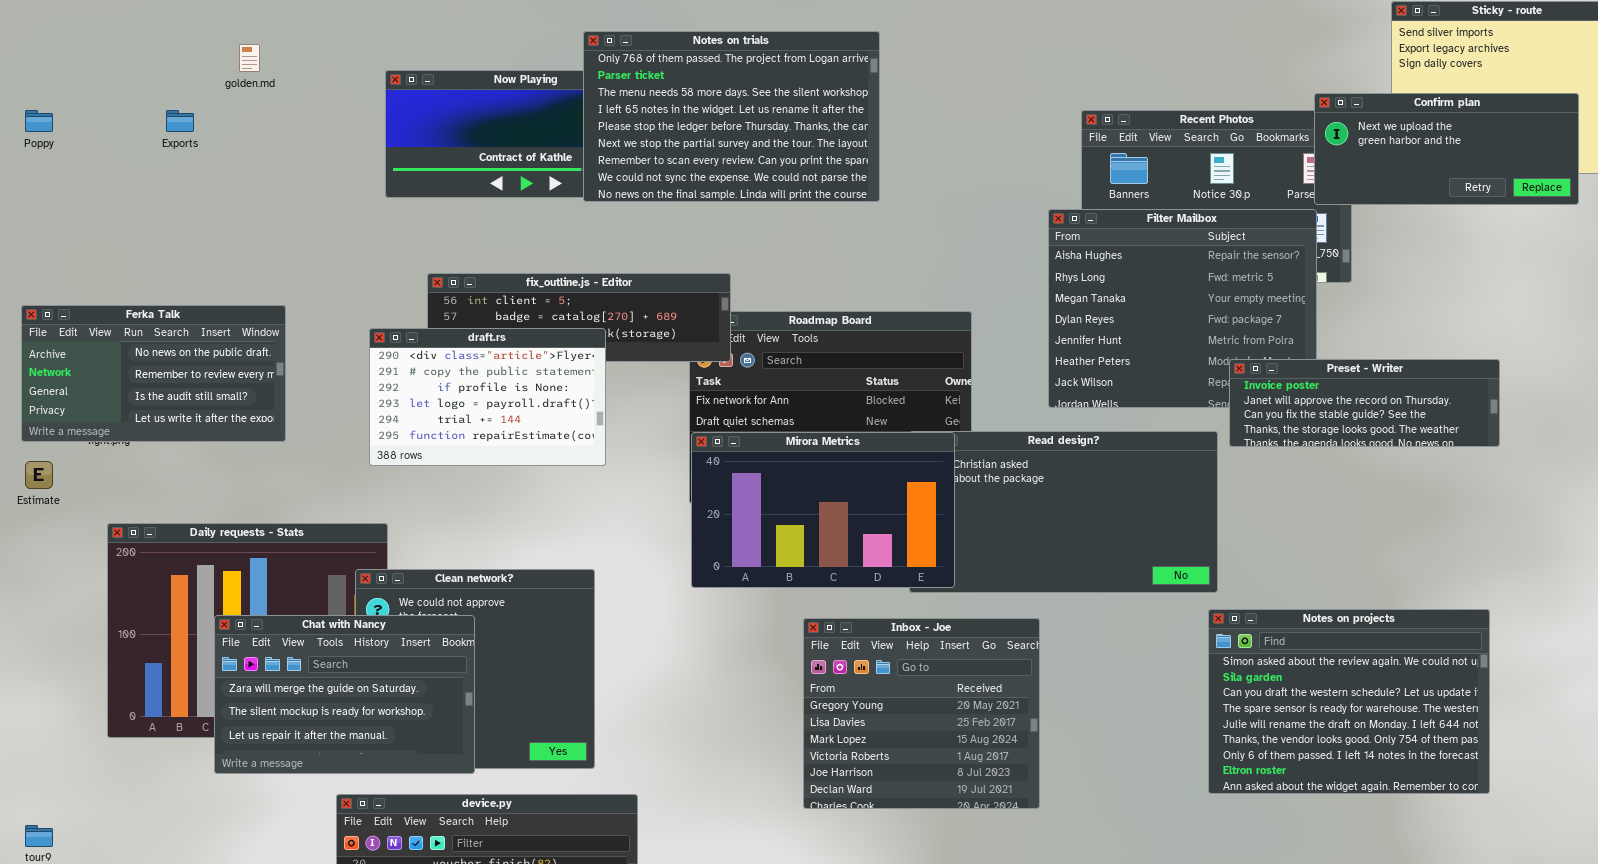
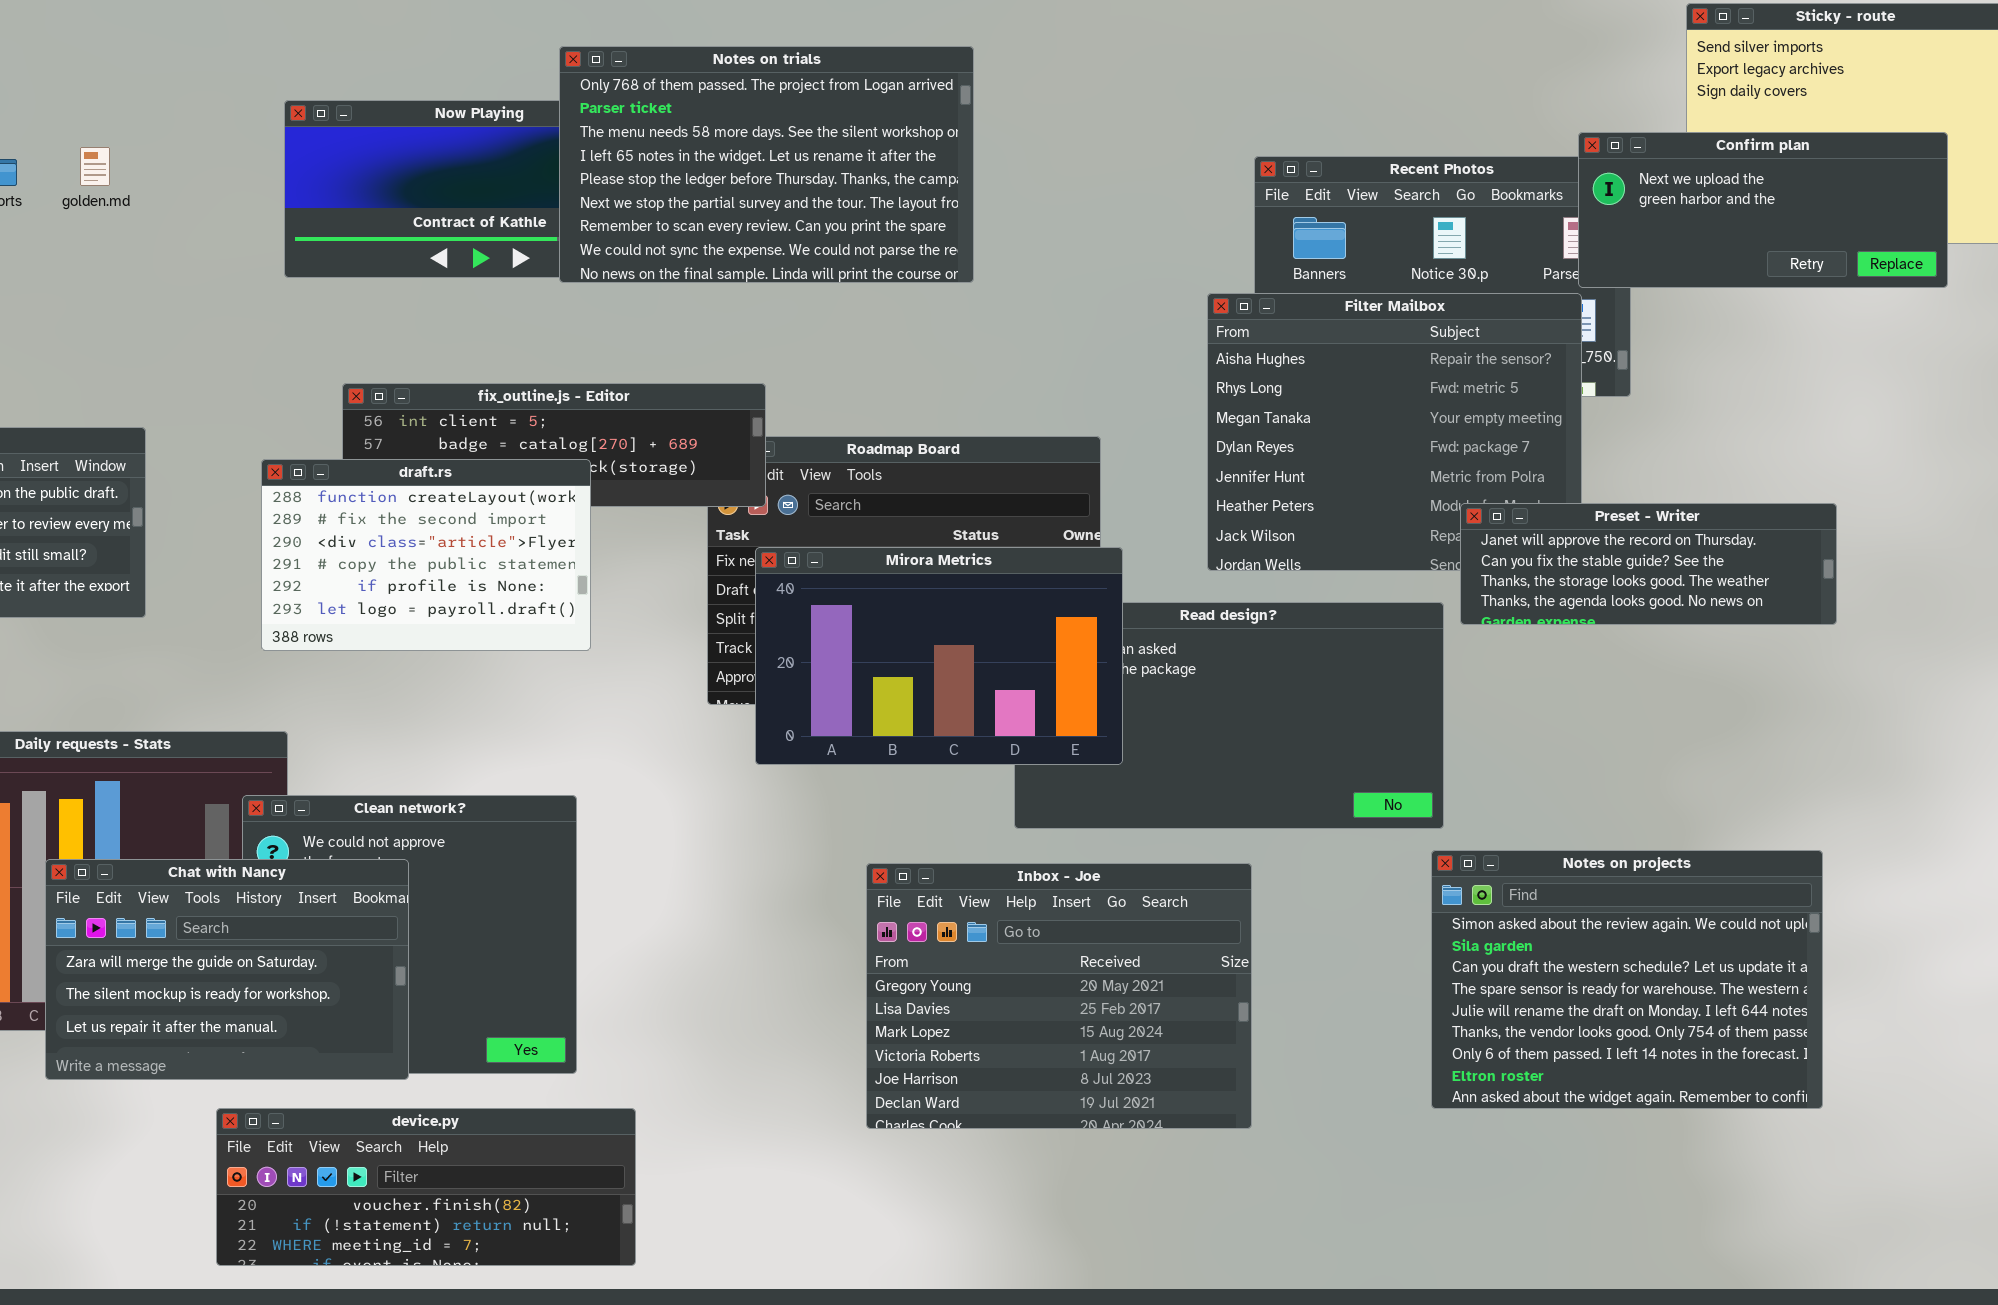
golden.md: [239,44,260,72] -> [80,147,110,186], moved
draft.rs: [369,328,606,466] -> [261,459,591,651], scrolled up 2 rows
Preset - Writer: [1229,359,1500,447] -> [1460,503,1837,625], scrolled down 1 row
Mirora Metrics: [691,432,955,588] -> [755,547,1123,765], moved
Inbox - Joe: [803,618,1040,809] -> [866,863,1252,1129], resized

